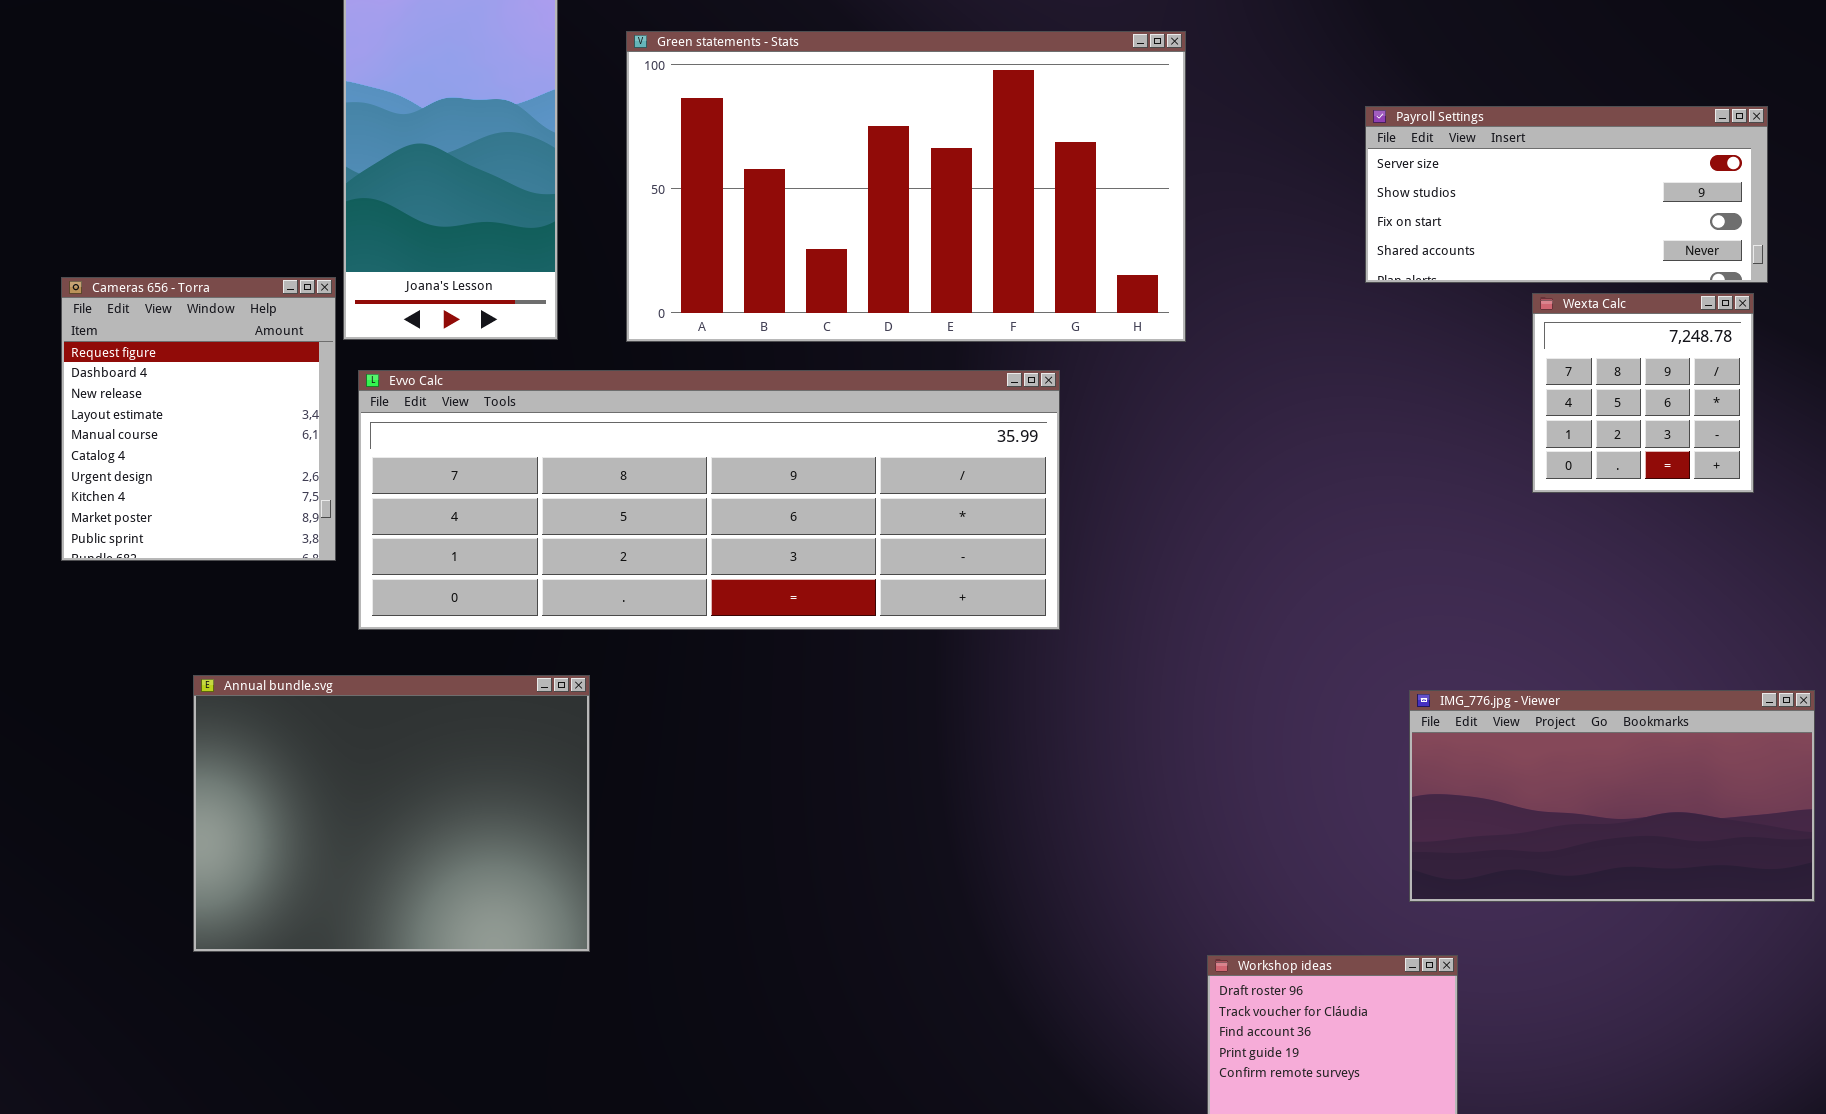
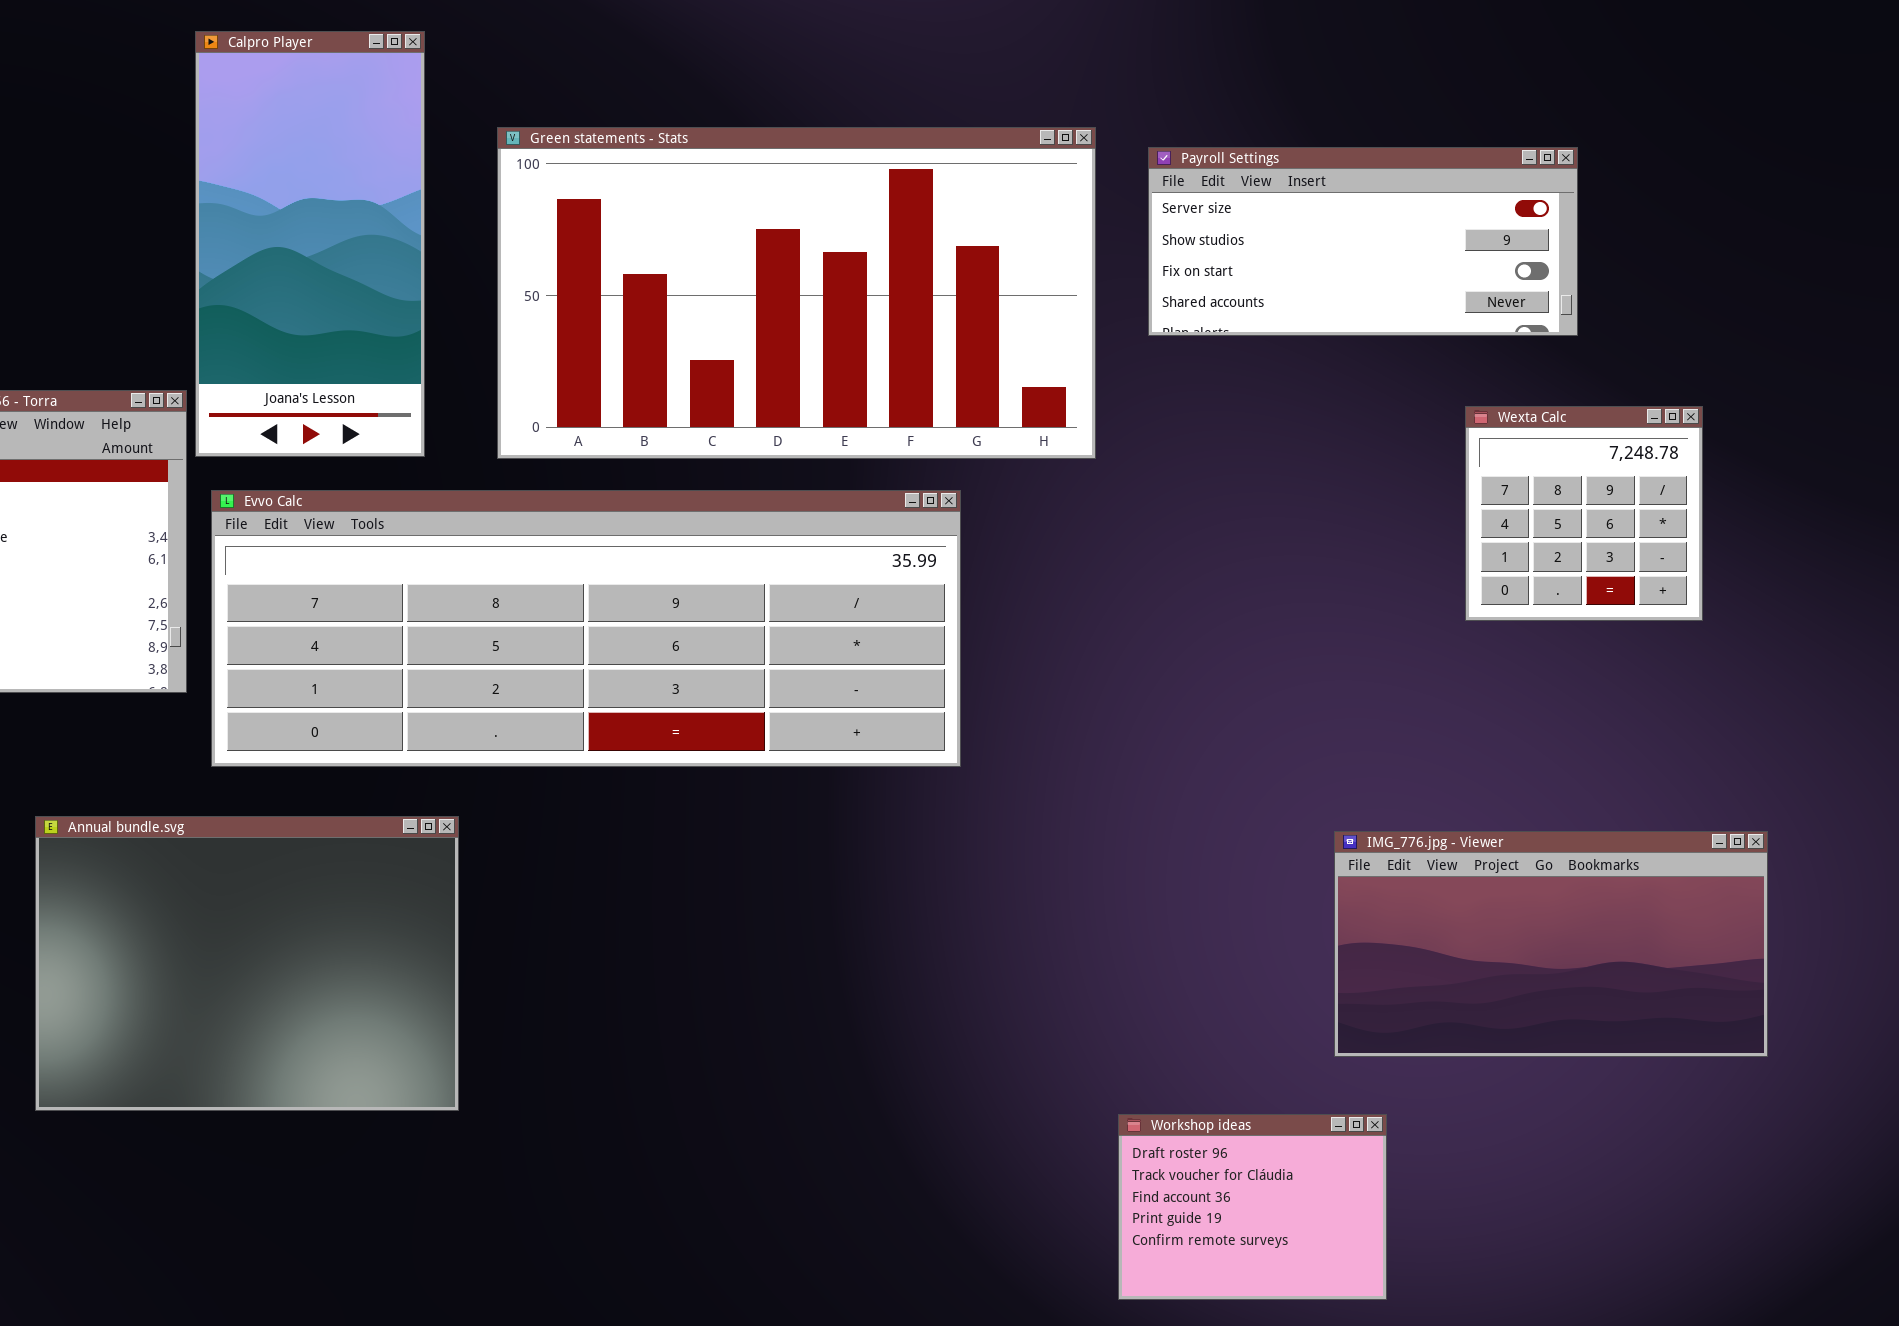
Payroll Settings: [1365,106,1768,283] -> [1148,147,1578,336], moved

